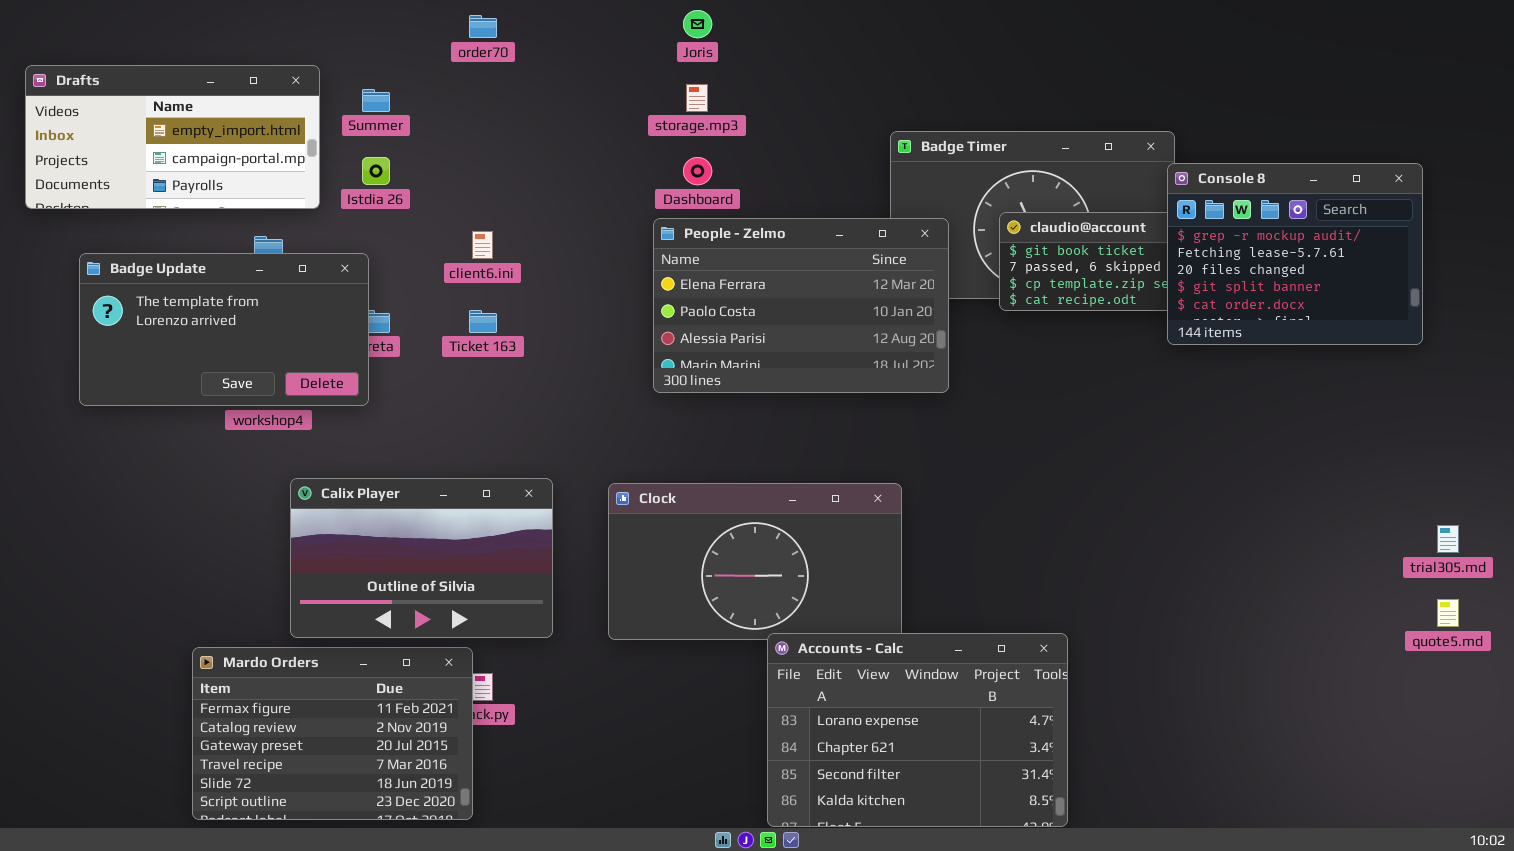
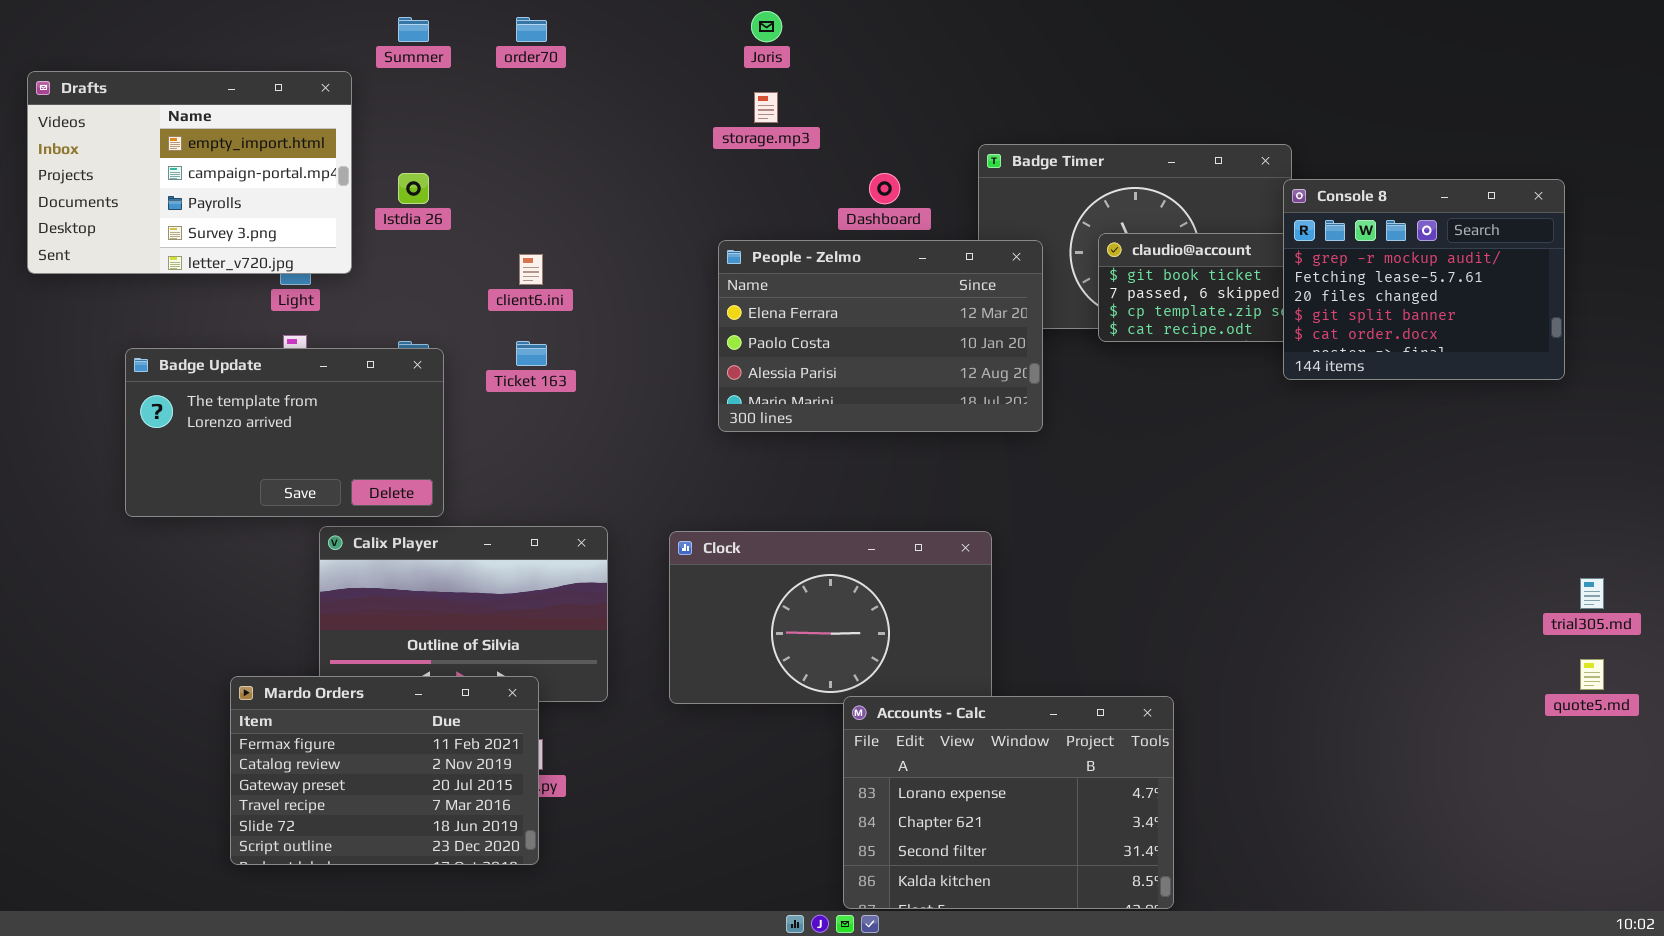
Drafts: [25,65,320,209] -> [27,71,352,274], resized
Summer: [362,89,390,112] -> [398,17,429,42], moved
Dashboard: [683,157,712,185] -> [869,173,900,204], moved
Badge Update: [79,253,369,406] -> [125,348,444,517], moved
Mardo Orders: [192,647,473,820] -> [230,676,539,865], moved

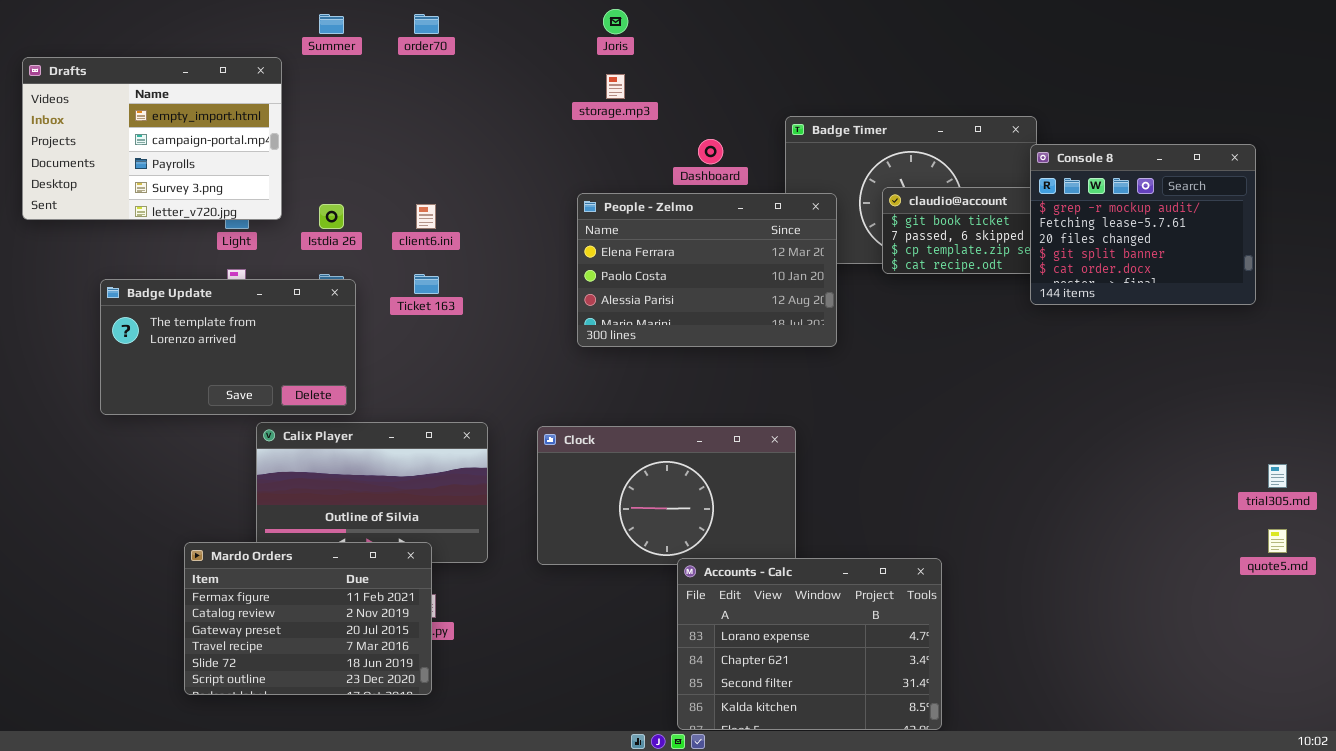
Istdia 26: [398,173,429,204] -> [319,204,344,229], moved

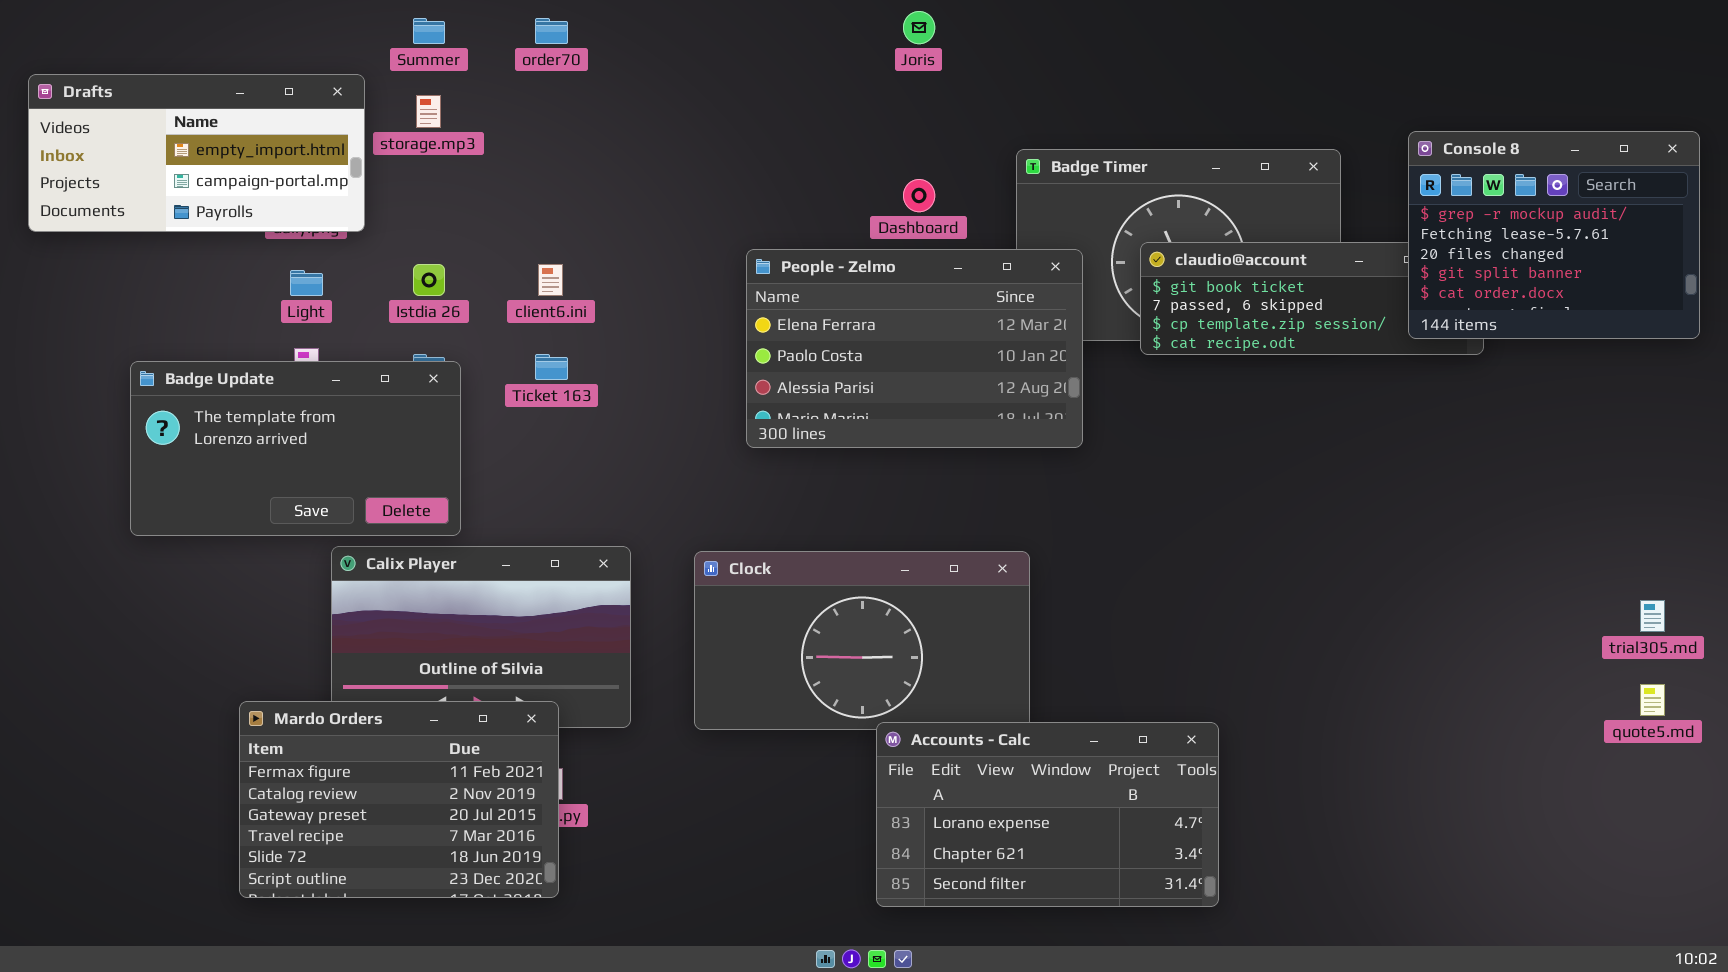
Joris: [603,9,628,34] -> [903,11,935,44], moved
Drafts: [22,57,282,220] -> [28,74,365,232], resized
storage.mp3: [606,74,625,99] -> [416,95,441,128], moved
Console 8: [1030,144,1256,305] -> [1408,131,1700,339], moved
Accounts - Calc: [677,558,942,730] -> [876,722,1219,907], resized

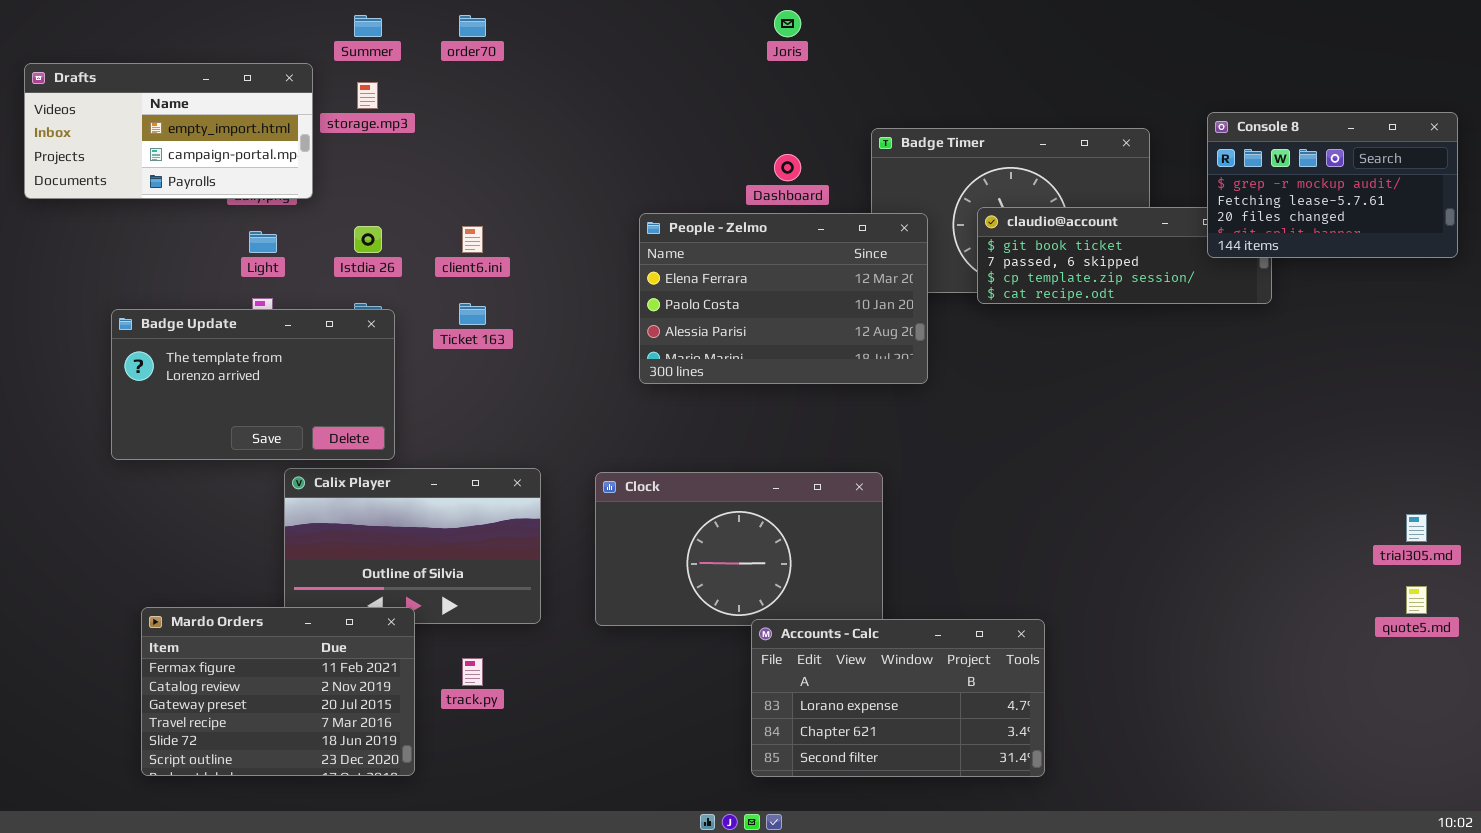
Console 8: [1408,131,1700,339] -> [1207,112,1458,258], resized
Mardo Orders: [239,701,559,898] -> [141,607,415,776], moved

